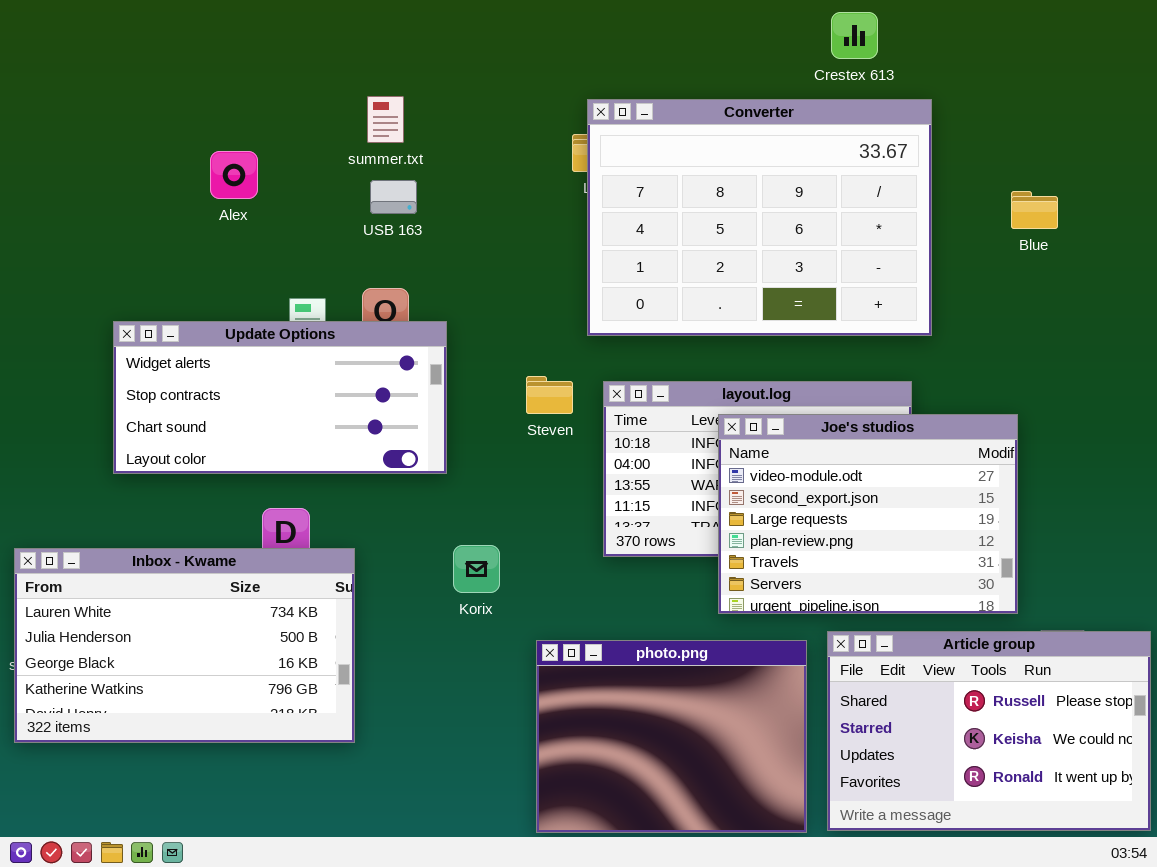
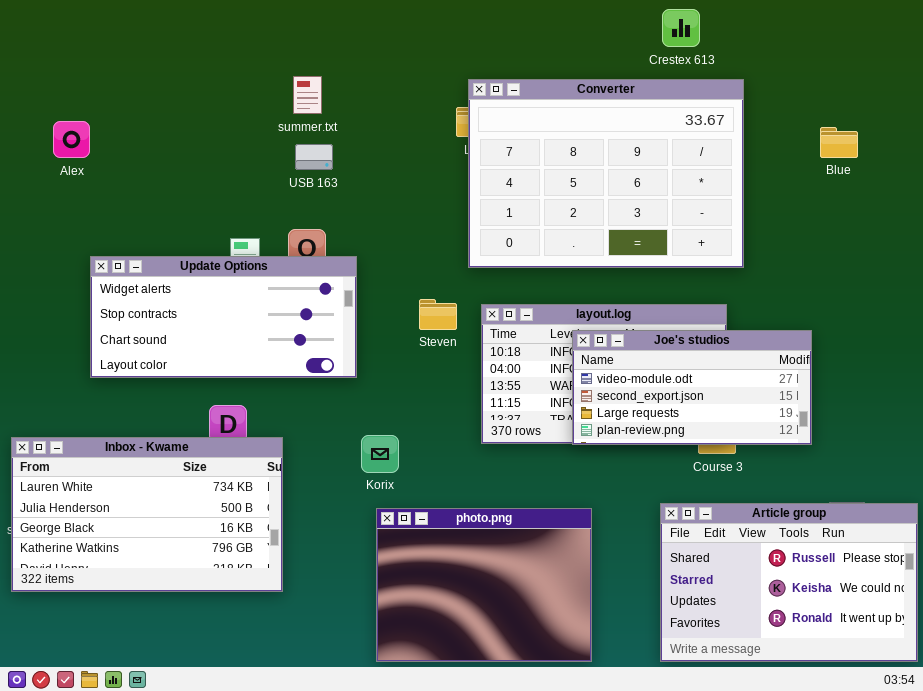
Alex: [210,151,258,199] -> [53,121,90,158], moved
Blue: [1011,191,1058,229] -> [820,127,858,158], moved
Joe's studios: [718,414,1018,614] -> [572,330,812,445], resized
photo.png: [536,640,807,833] -> [376,508,592,662], moved

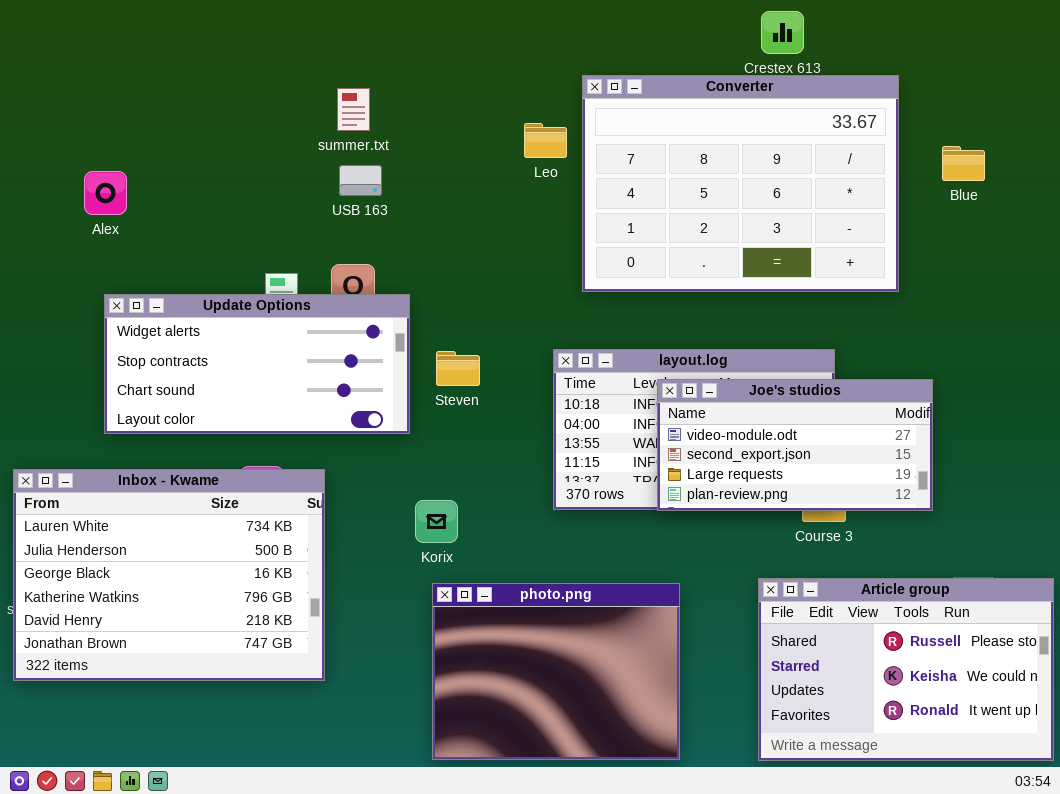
Converter: [468,79,744,268] -> [582,75,899,292], moved
Alex: [53,121,90,158] -> [84,171,127,215], moved
Steven: [419,299,457,330] -> [436,351,480,386], moved
Inbox - Kwame: [11,437,283,592] -> [13,469,325,681], resized

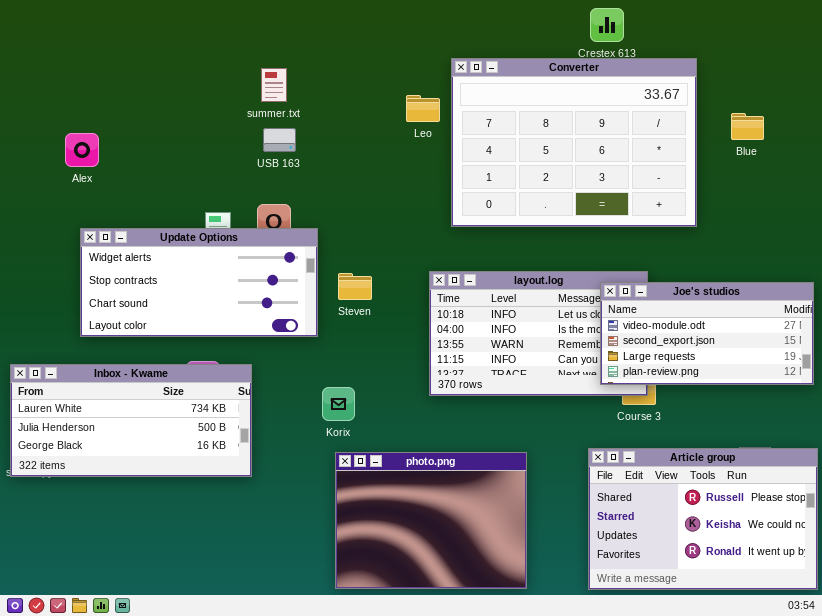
Joe's studios: [657,379,933,511] -> [600,282,814,385], moved
Inbox - Kwame: [13,469,325,681] -> [10,364,252,477], resized

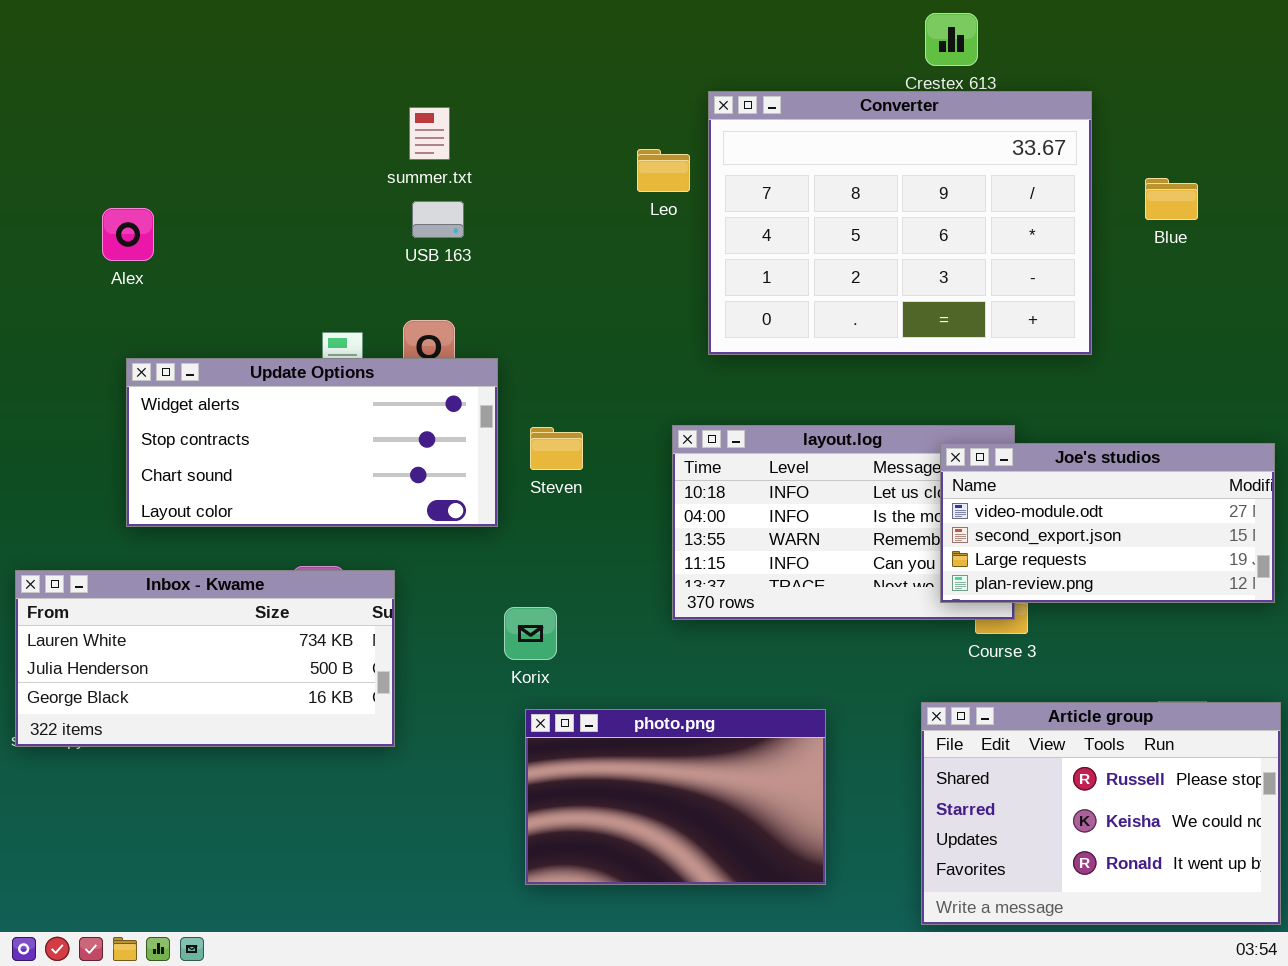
photo.png: [335,452,527,589] -> [525,709,826,885], resized

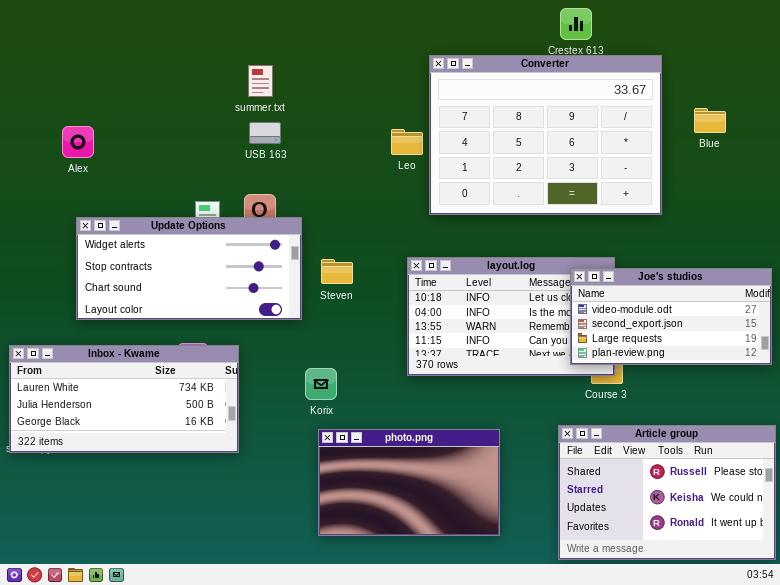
Leo: [637,149,690,192] -> [391,129,423,155], moved

